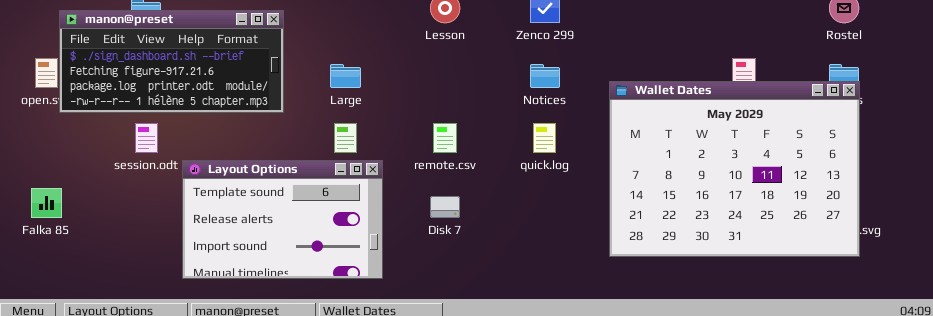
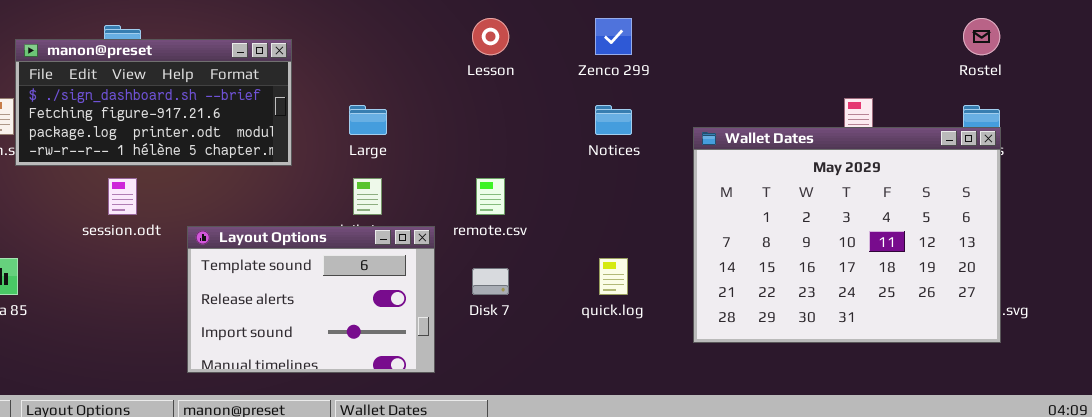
quick.log: [533,123,556,153] -> [599,258,628,295], moved
Layout Options: [182,160,383,279] -> [187,226,435,373], moved

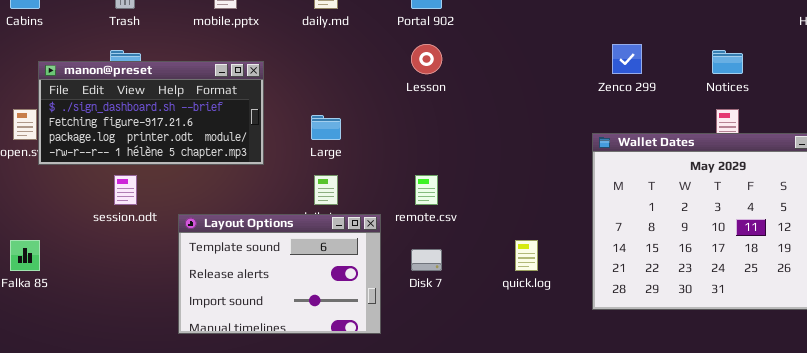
Zenco 299: [595,18,632,55] -> [612,44,642,74], moved
Notices: [595,105,632,135] -> [712,50,743,74], moved

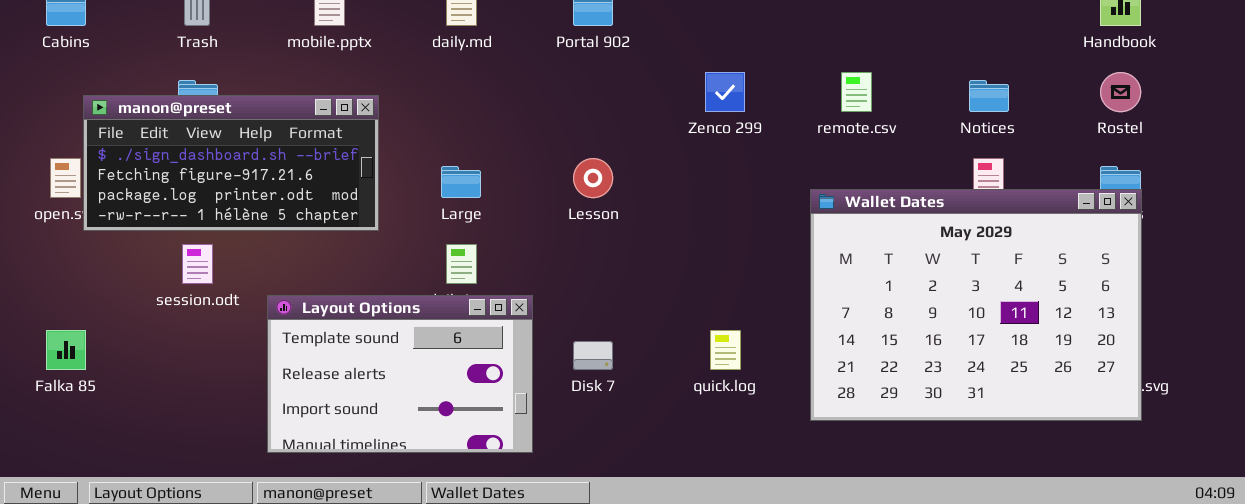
Lesson: [411,44,442,74] -> [573,158,613,198], moved
Zenco 299: [612,44,642,74] -> [705,72,745,112], moved
remote.csv: [415,175,438,205] -> [841,72,872,112], moved

